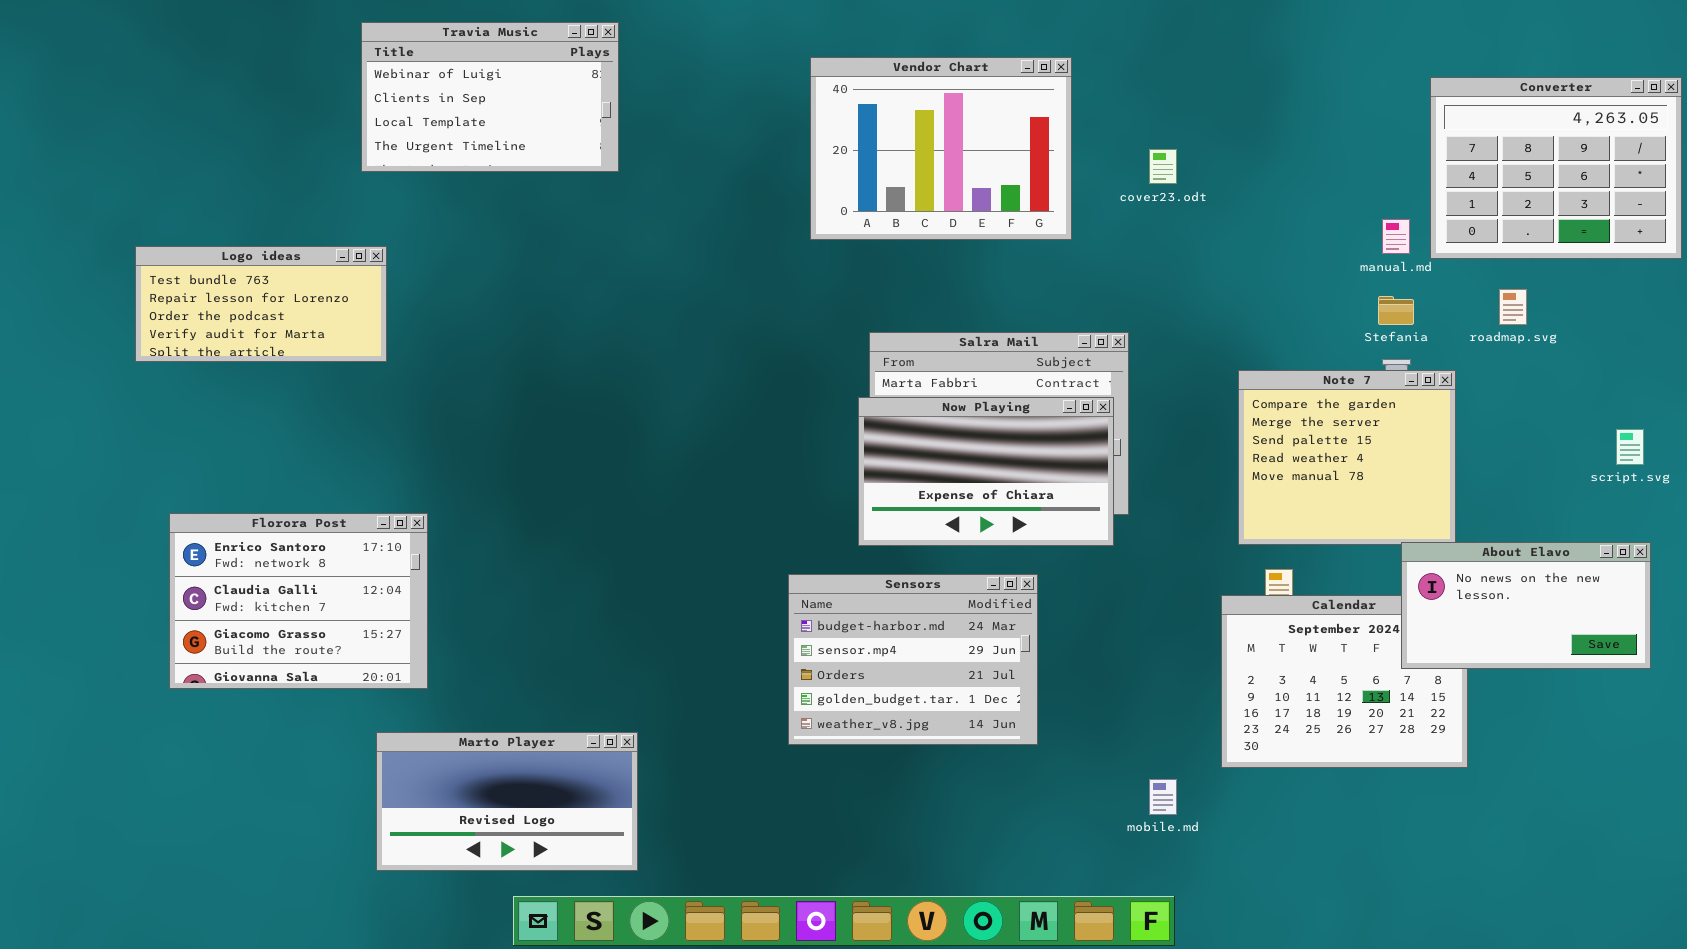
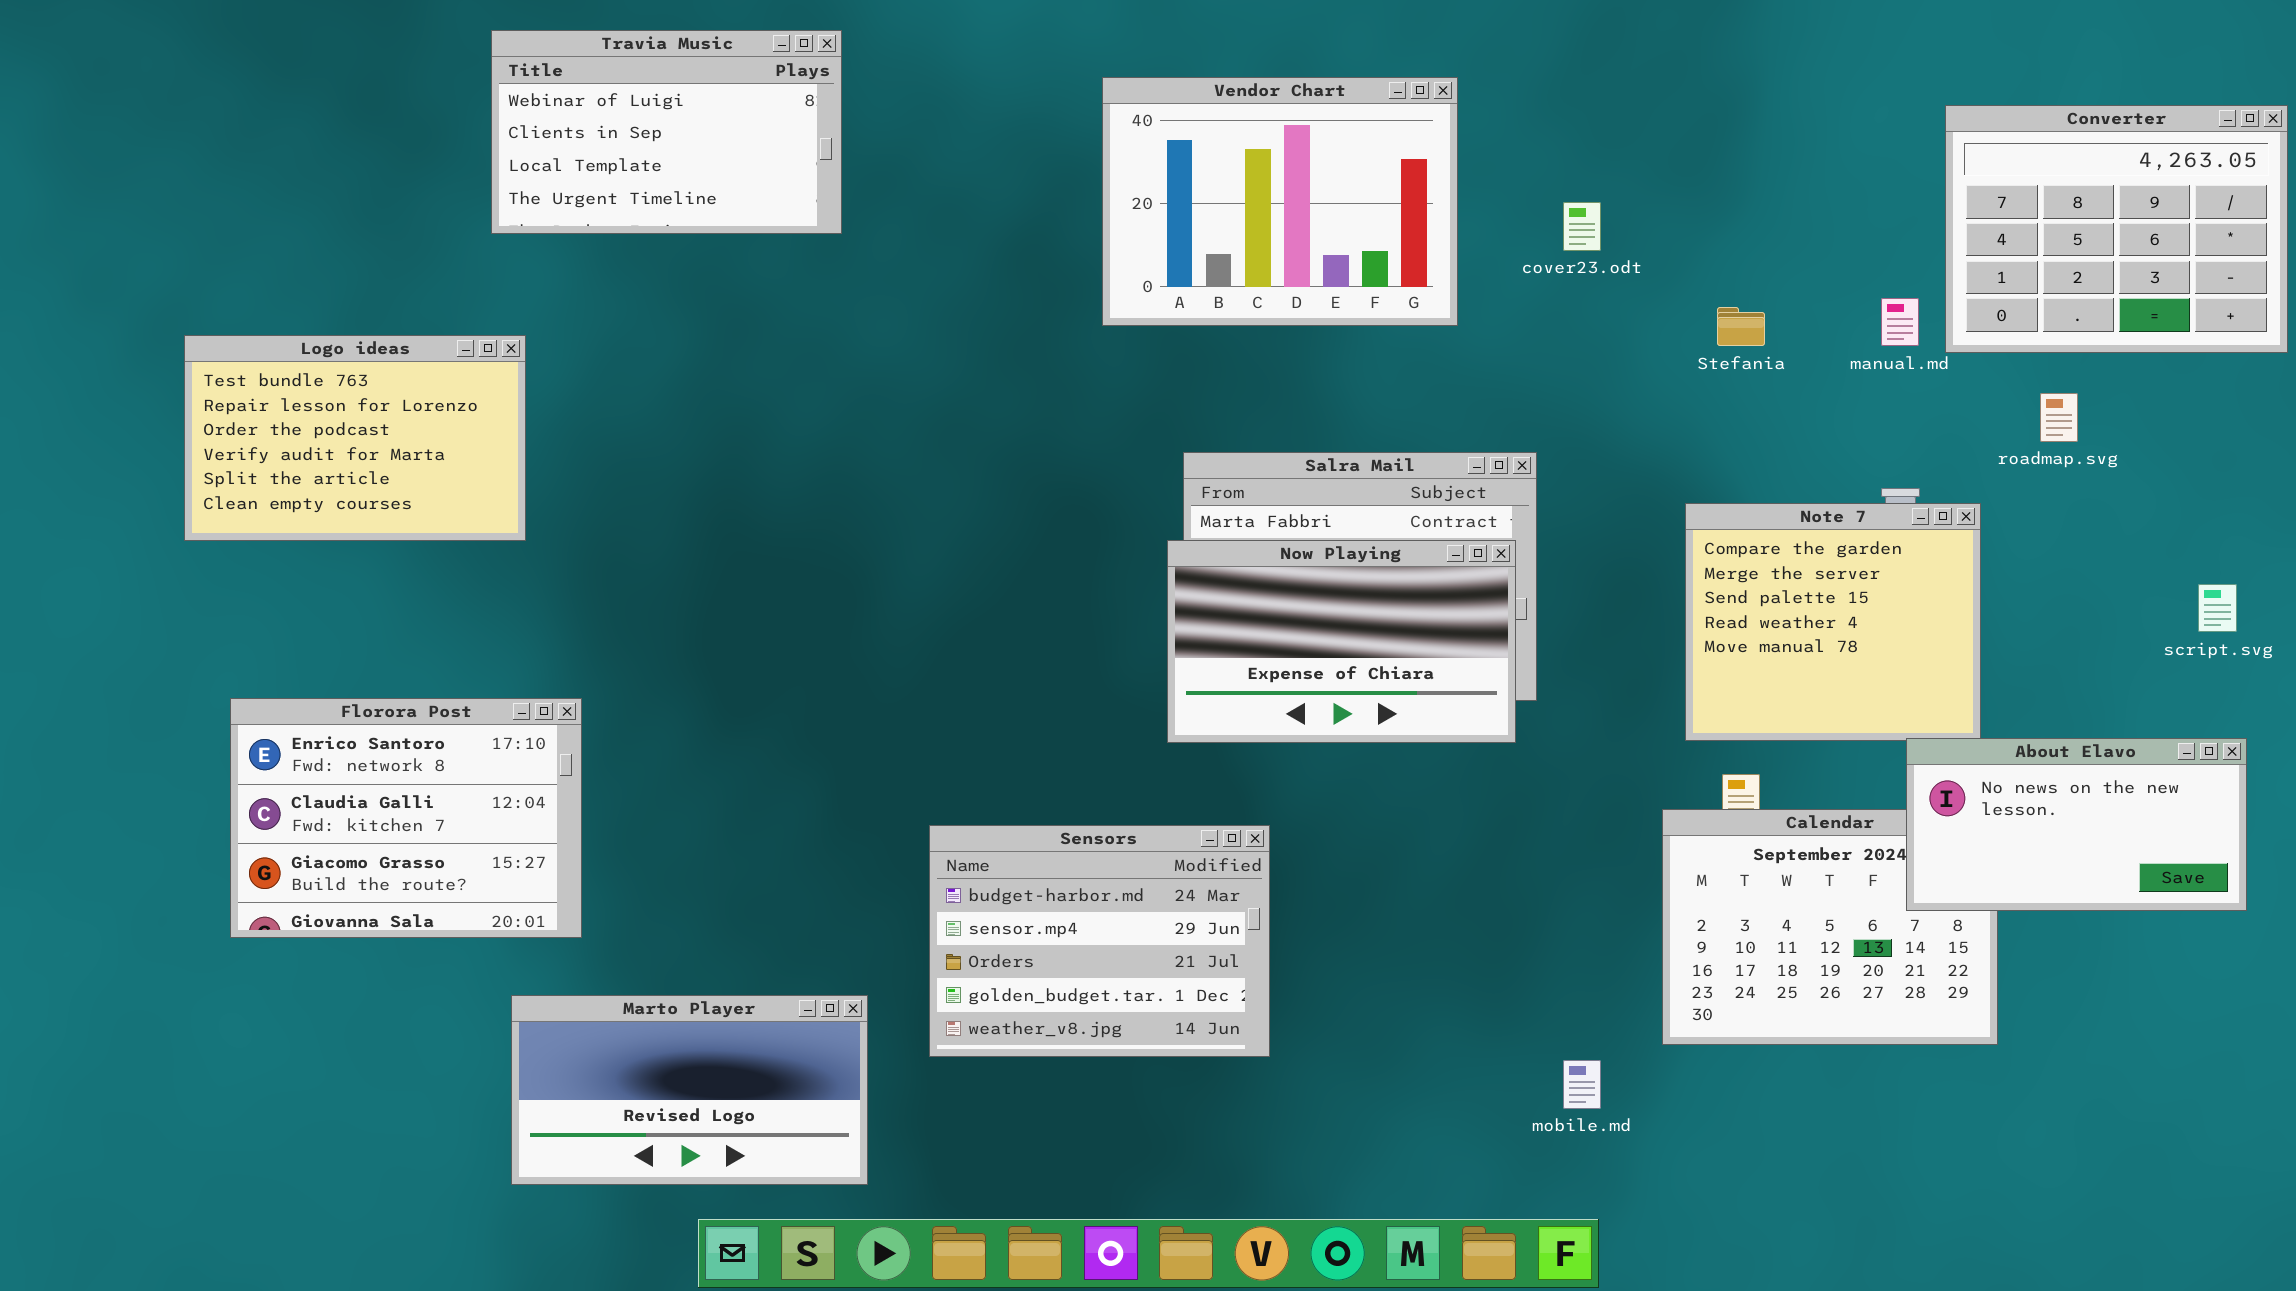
Logo ideas: [135,246,387,362] -> [184,335,526,541], resized
Stefania: [1378,296,1414,325] -> [1717,307,1765,346], moved
Sensors: [788,574,1038,745] -> [929,825,1270,1057], moved

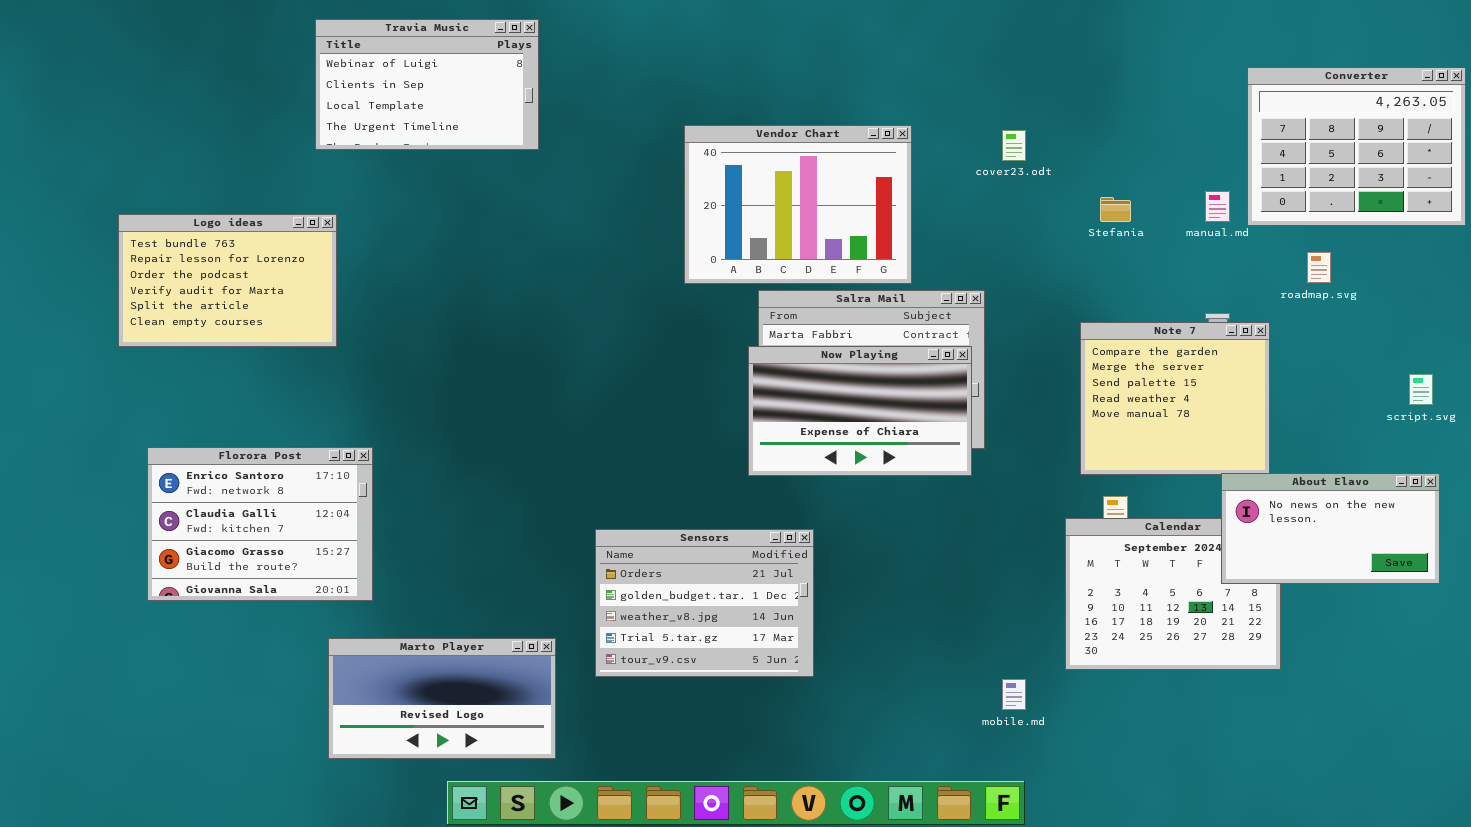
Vendor Chart: [1102,77,1458,326] -> [684,125,912,284], moved
Sensors: [929,825,1270,1057] -> [595,529,814,677], scrolled down 2 rows

